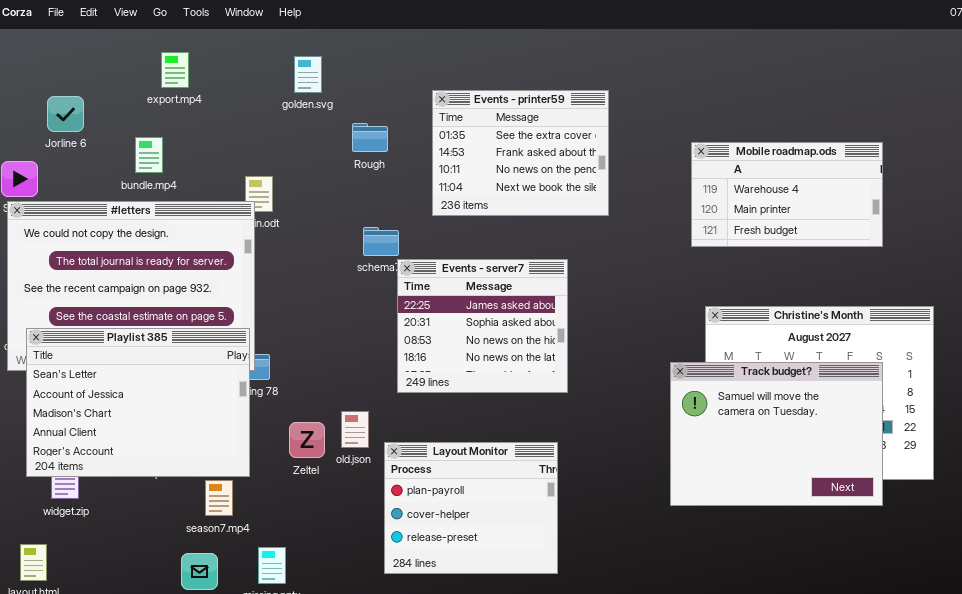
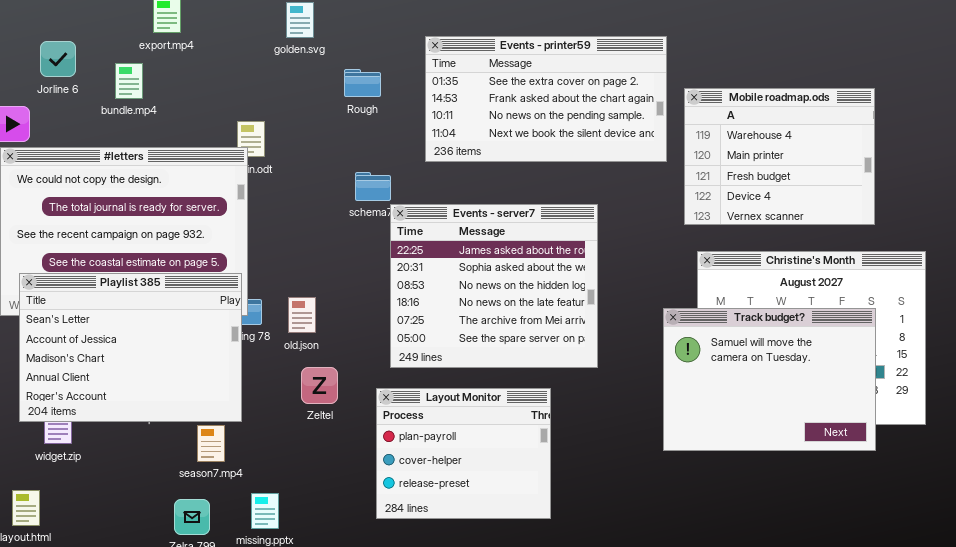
Events - printer59: [432,90,609,216] -> [425,36,667,162], resized
bundle.mp4: [135,137,163,173] -> [115,63,143,99], moved
Mobile roadmap.ods: [691,142,883,247] -> [684,88,875,225], resized
Events - server7: [397,259,568,393] -> [390,204,598,368], resized
old.json: [341,411,369,448] -> [288,297,316,333], moved
Zeltel: [289,422,325,458] -> [301,367,338,404], moved

